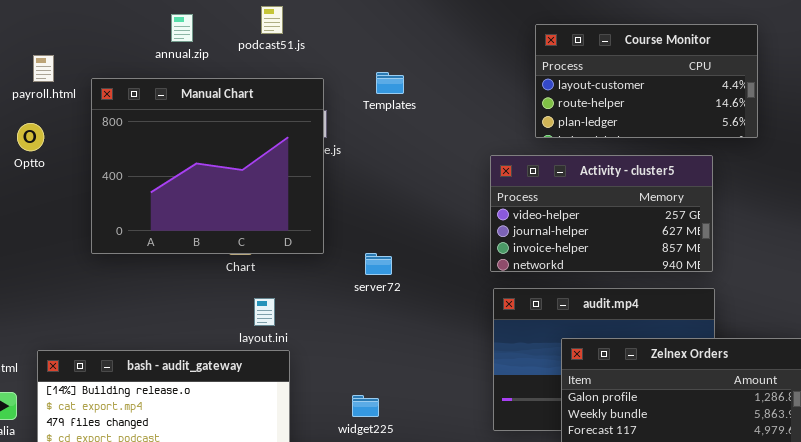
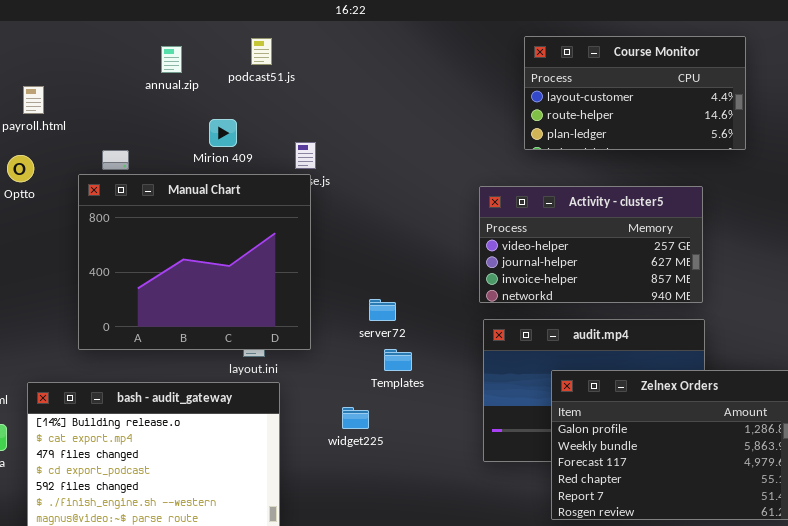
Course Monitor: [535,24,758,138] -> [524,36,746,150], moved
Templates: [376,72,404,94] -> [384,349,412,371], moved
Manual Chart: [91,78,324,254] -> [78,174,311,350], moved
server72: [365,253,392,275] -> [369,299,396,321], moved
widget225: [352,395,379,417] -> [342,407,369,429], moved

